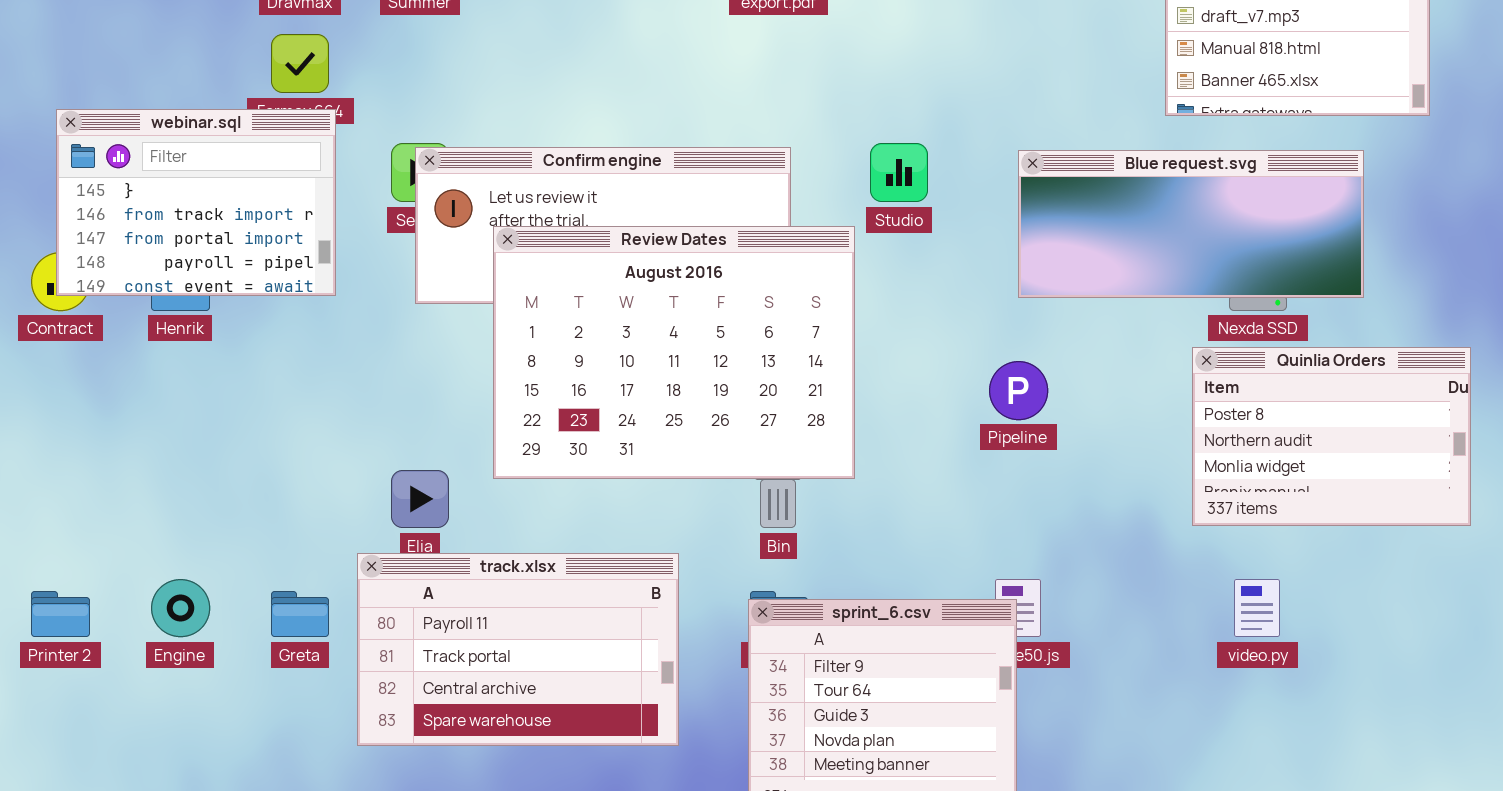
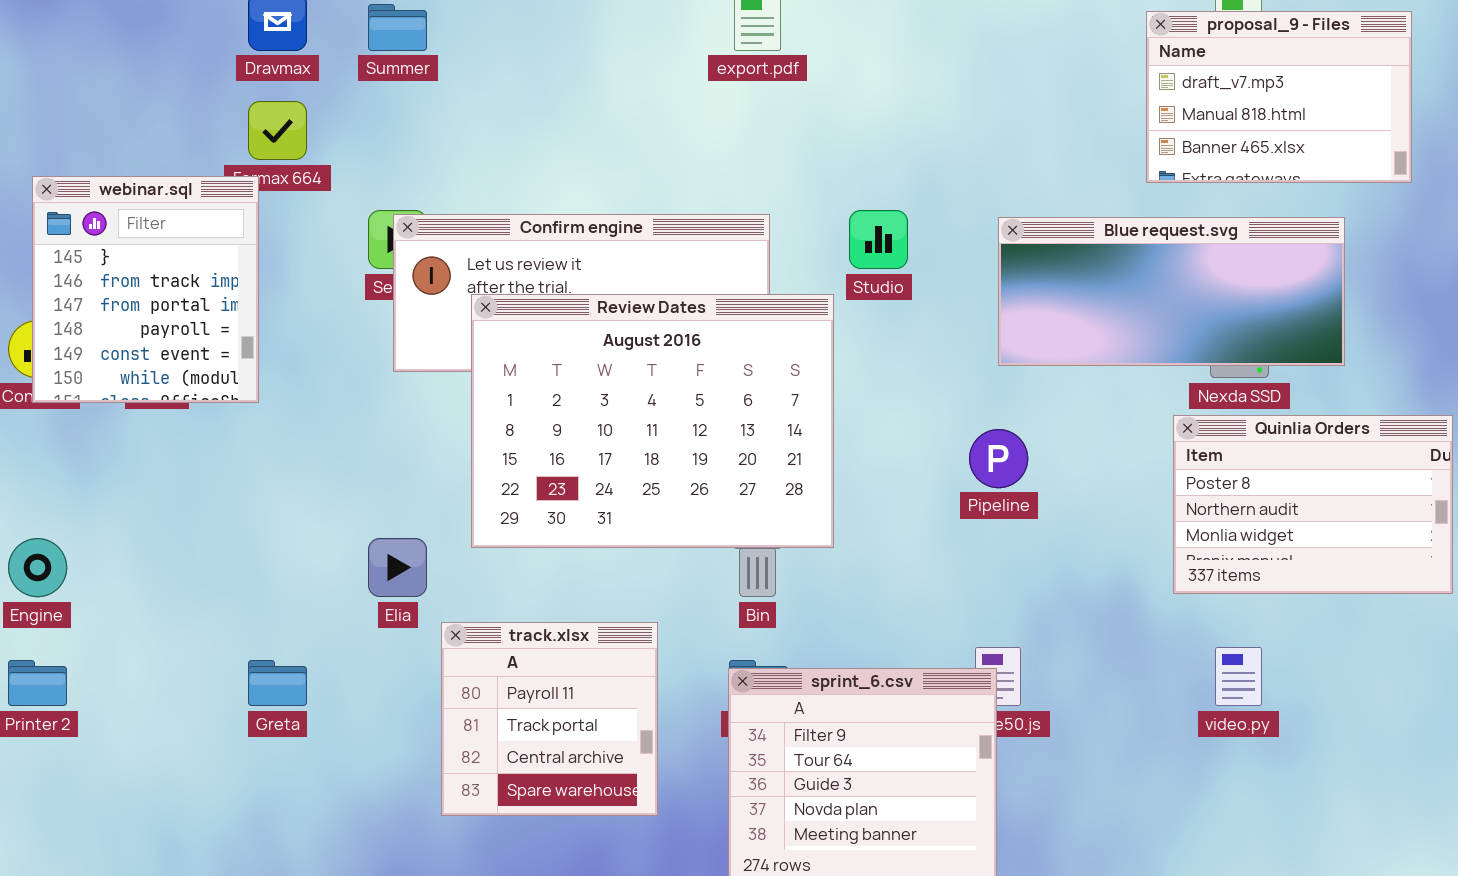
webinar.sql: [56,109,336,296] -> [32,176,259,403], resized
track.xlsx: [357,553,679,746] -> [441,622,658,816], resized
Engine: [151,579,210,637] -> [8,538,67,597], moved

